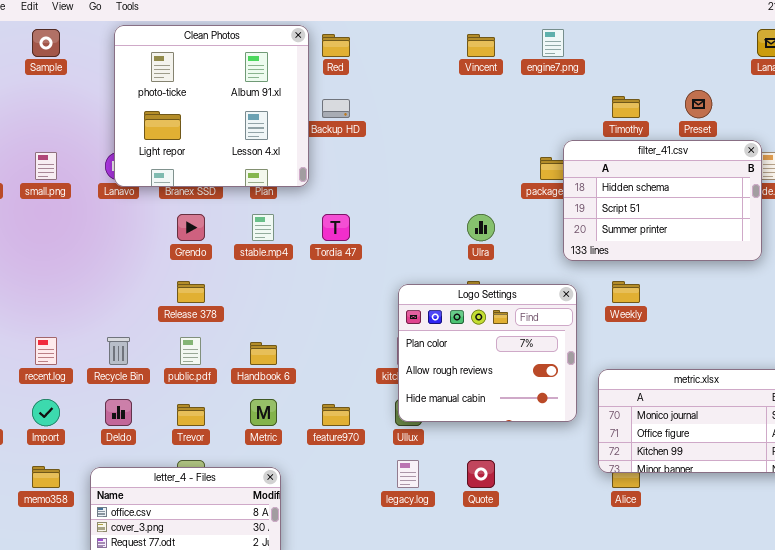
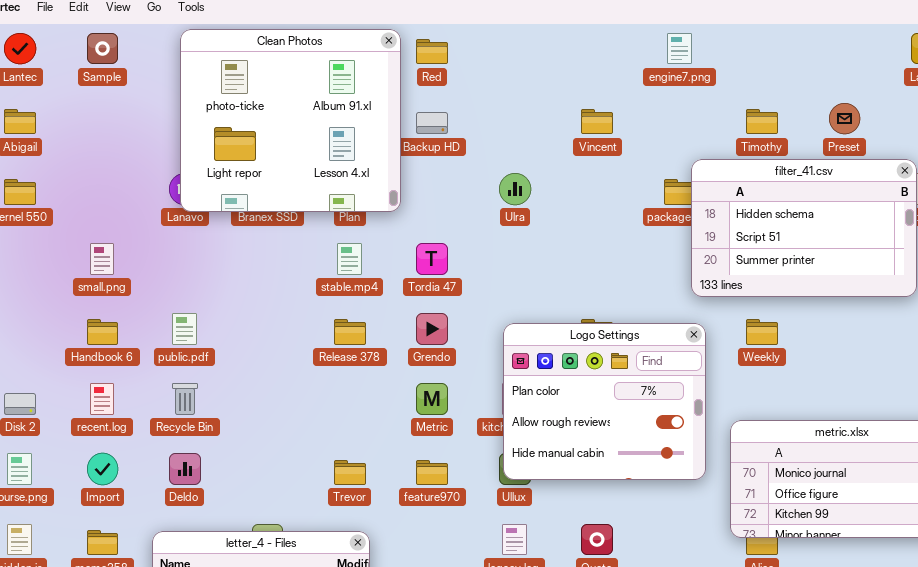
Vincent: [467,34,495,57] -> [581,109,613,134], moved
small.png: [35,152,57,180] -> [90,243,114,275], moved
Grendo: [177,214,205,241] -> [416,313,448,345], moved
Ulra: [467,214,495,241] -> [499,173,531,205], moved
Release 378: [177,281,205,303] -> [334,319,366,345], moved
public.pdf: [180,337,201,365] -> [172,313,197,345], moved
Handbook 6: [250,342,277,365] -> [87,319,118,345], moved
Metric: [250,399,277,426] -> [416,383,448,415], moved
Trevor: [177,404,205,426] -> [334,460,366,485], moved

